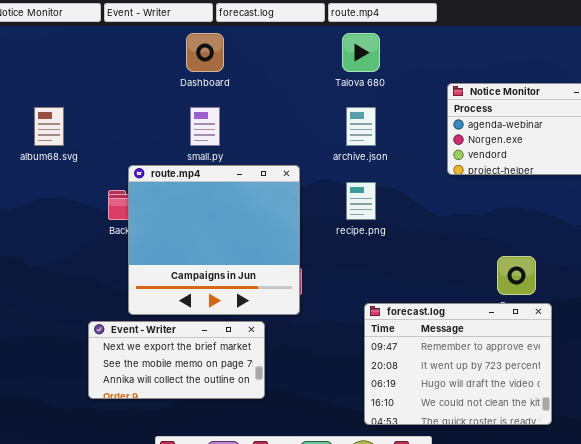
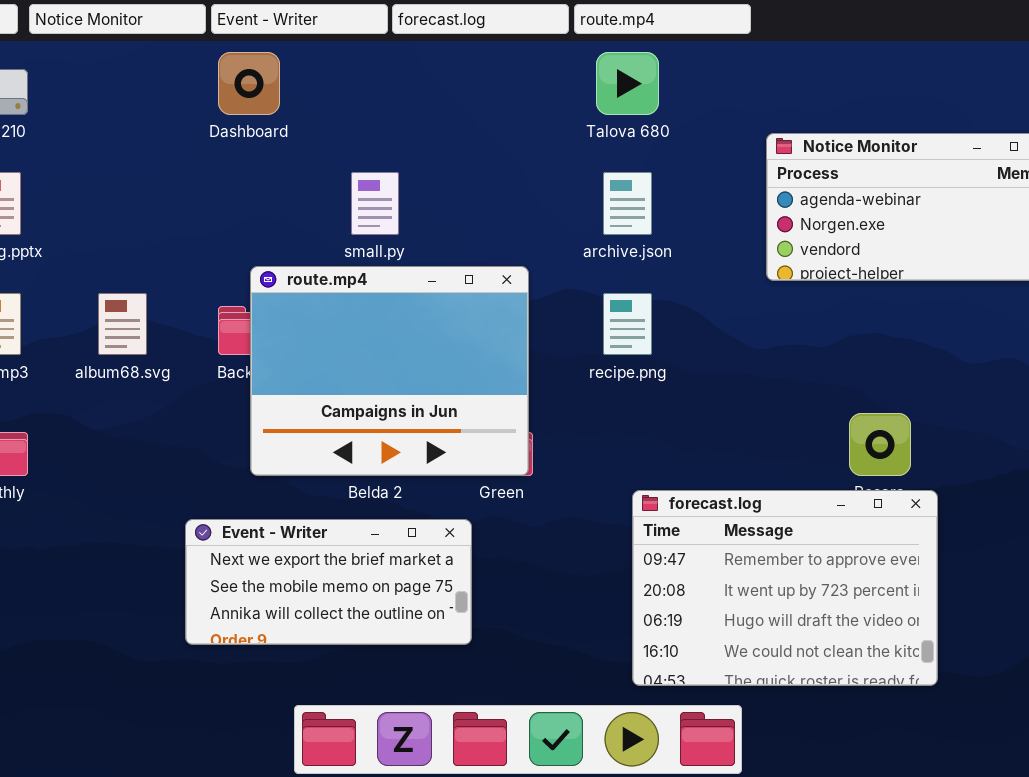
Dashboard: [186,33,224,72] -> [218,52,280,115], moved
album68.svg: [34,107,64,146] -> [98,293,147,355], moved
route.mp4: [128,165,300,315] -> [250,266,529,476], resized

